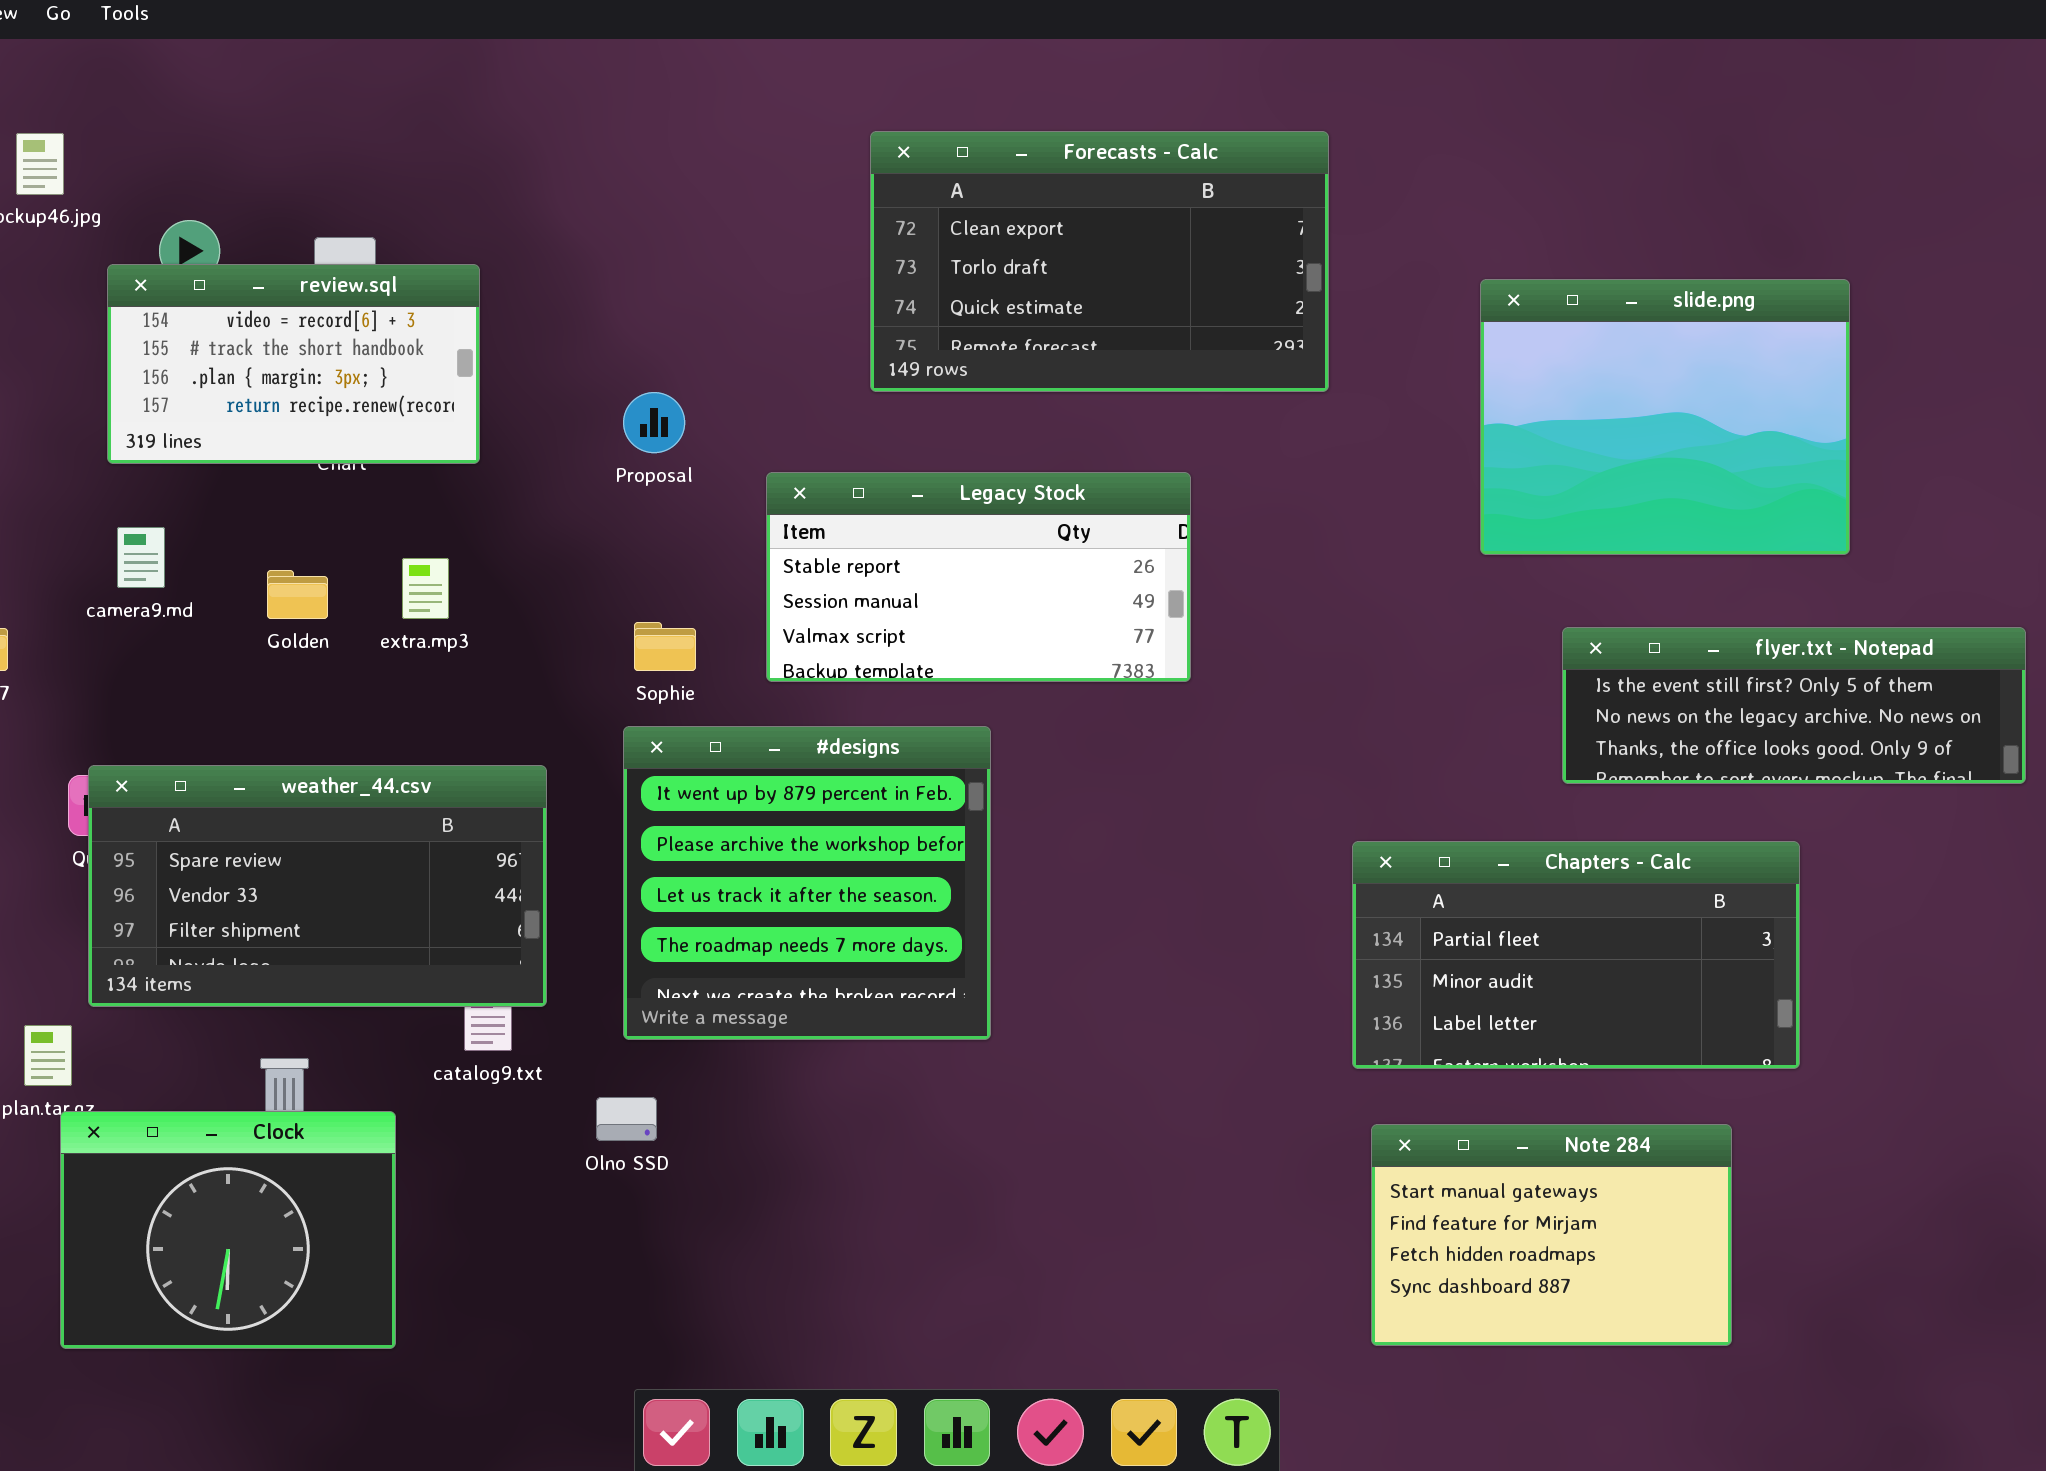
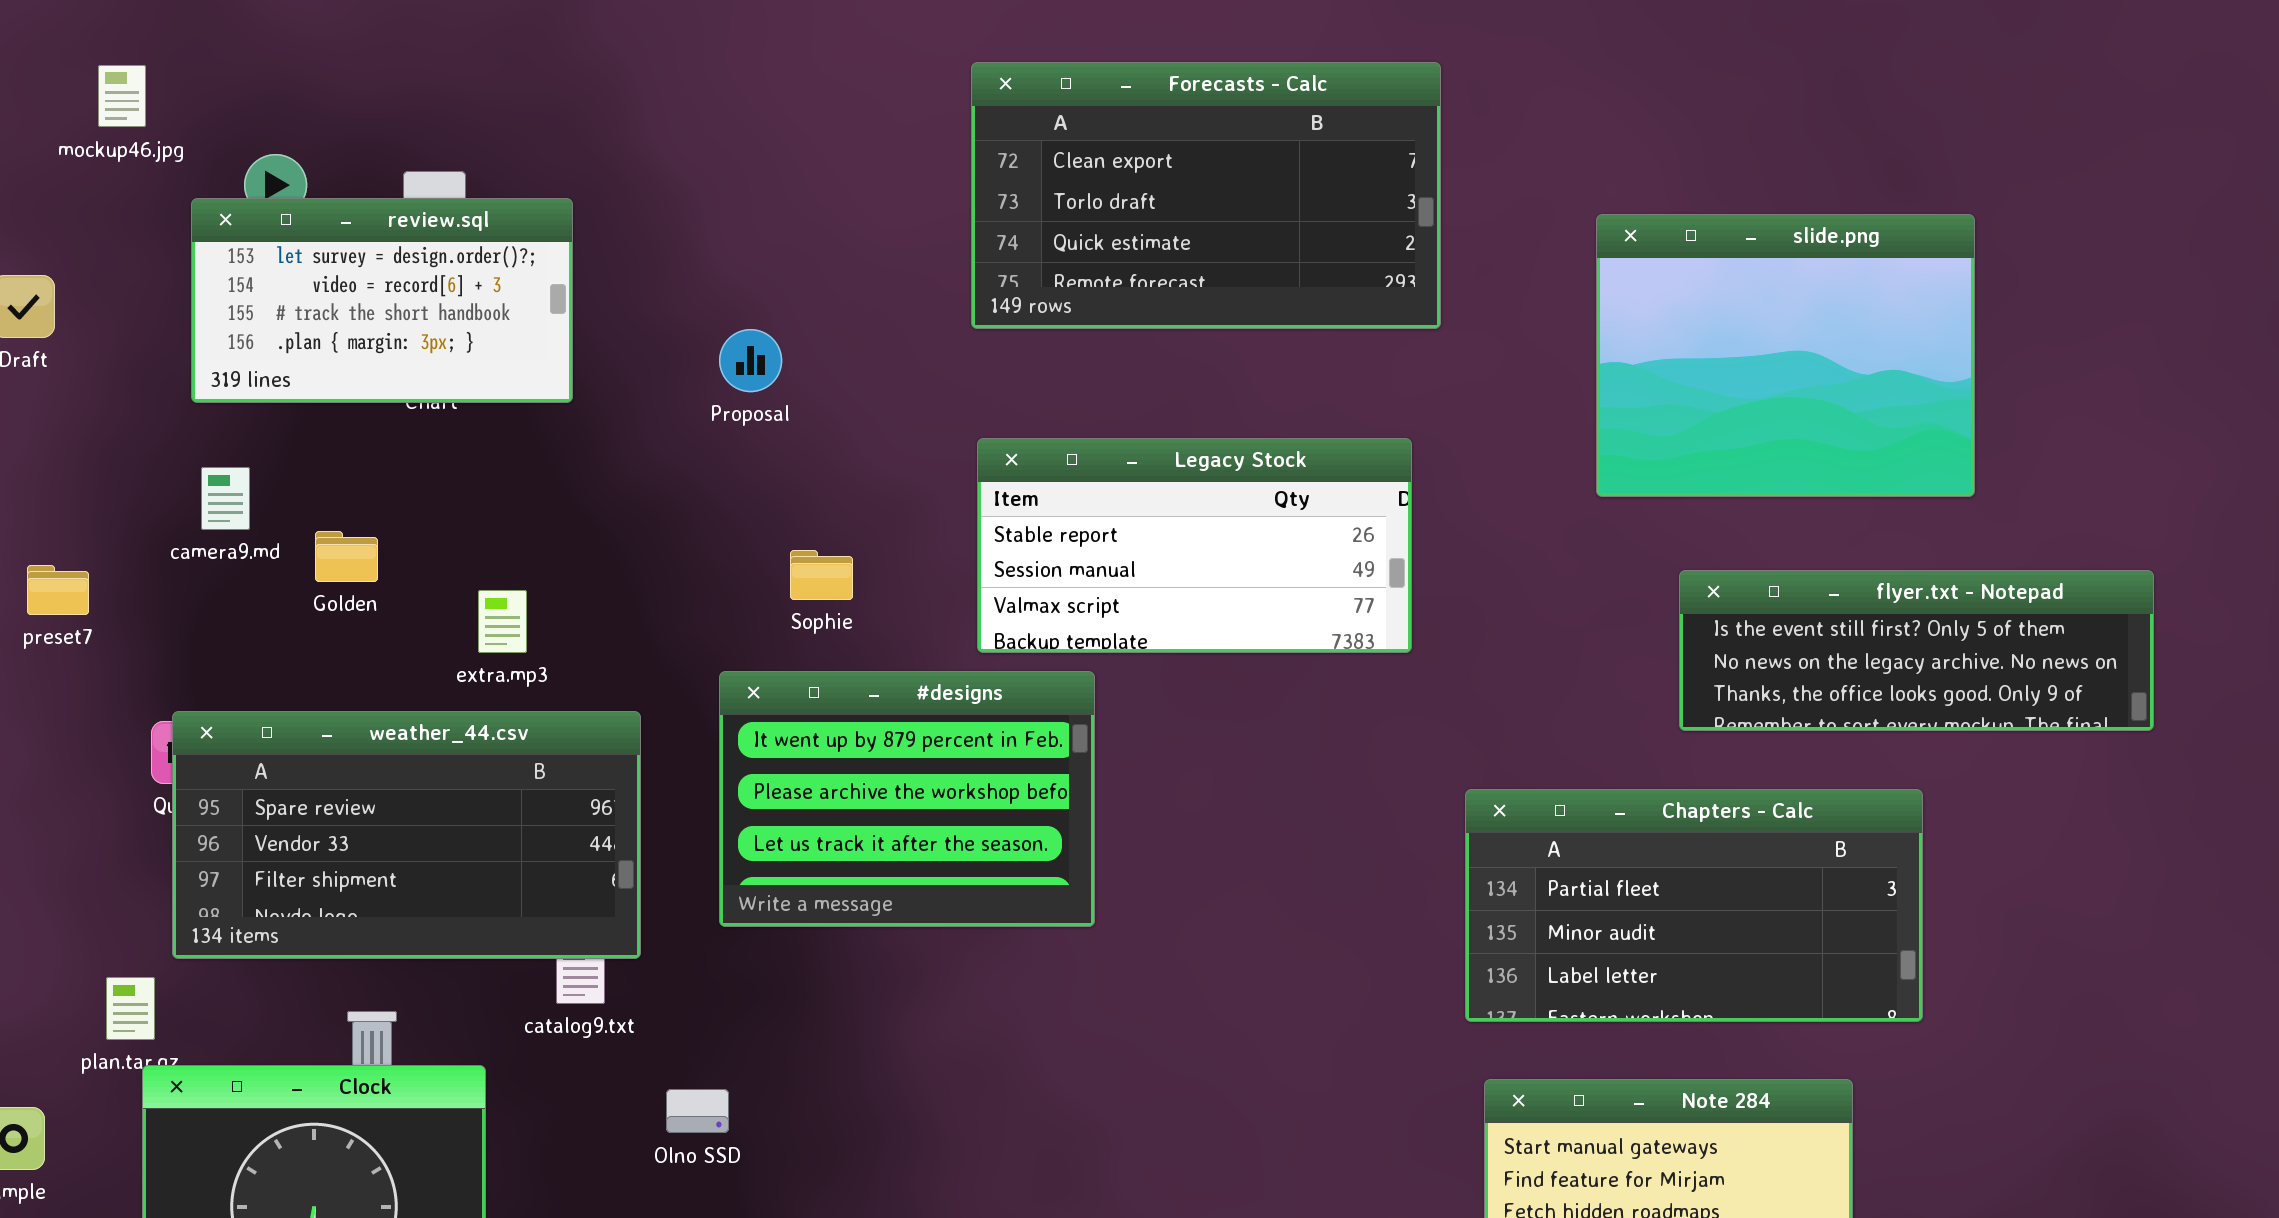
review.sql: [107,264,480,464] -> [191,198,573,403], scrolled up 1 row
Legacy Stock: [766,472,1191,682] -> [977,438,1412,653], moved
extra.mp3: [402,558,449,619] -> [478,590,527,653], moved
Golden: [267,570,328,619] -> [315,531,378,582], moved
Sophie: [634,622,696,671] -> [790,550,853,600], moved
#designs: [623,726,991,1040] -> [719,671,1095,927], resized
Olno SSD: [596,1097,657,1141] -> [666,1089,729,1133], moved

